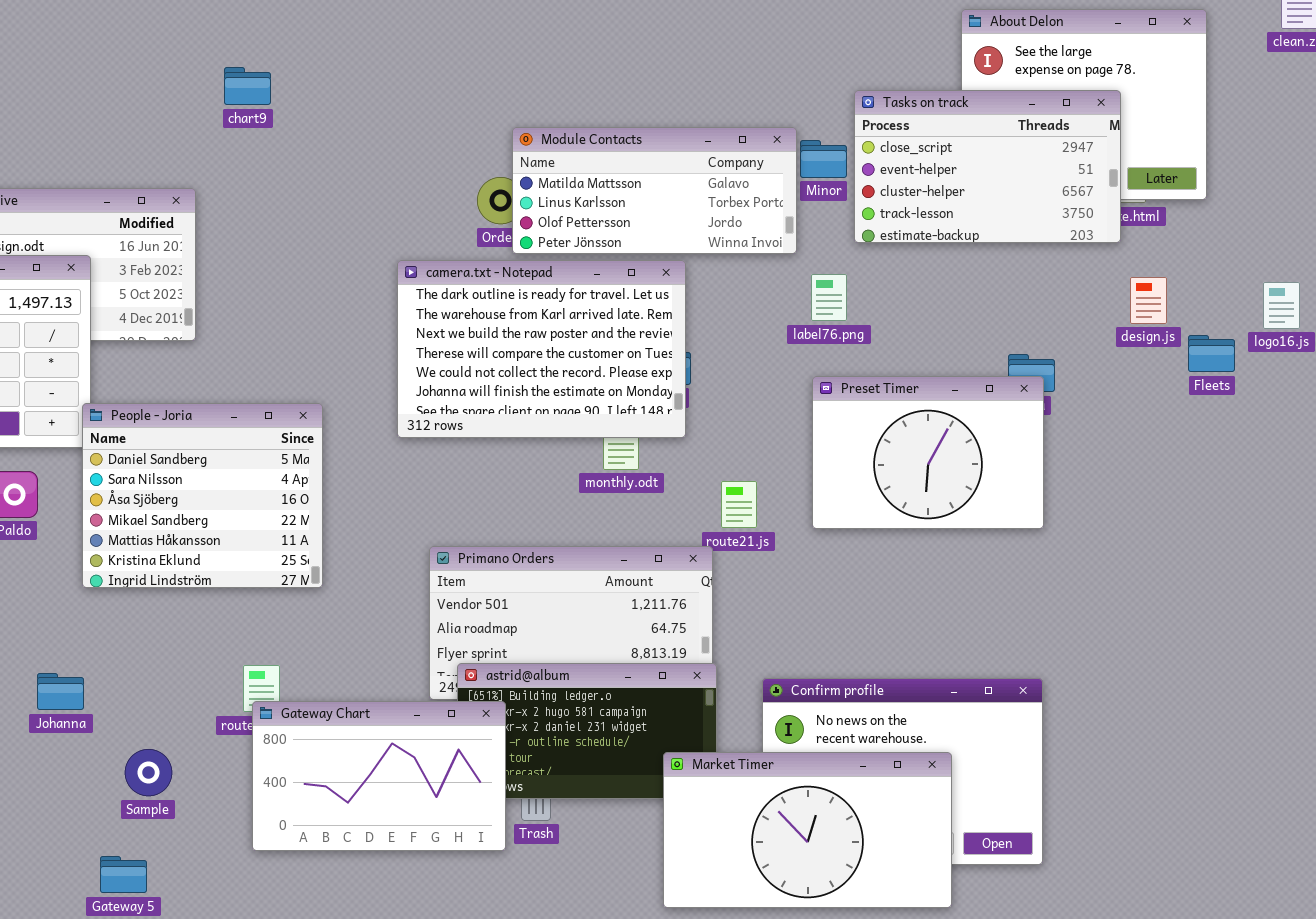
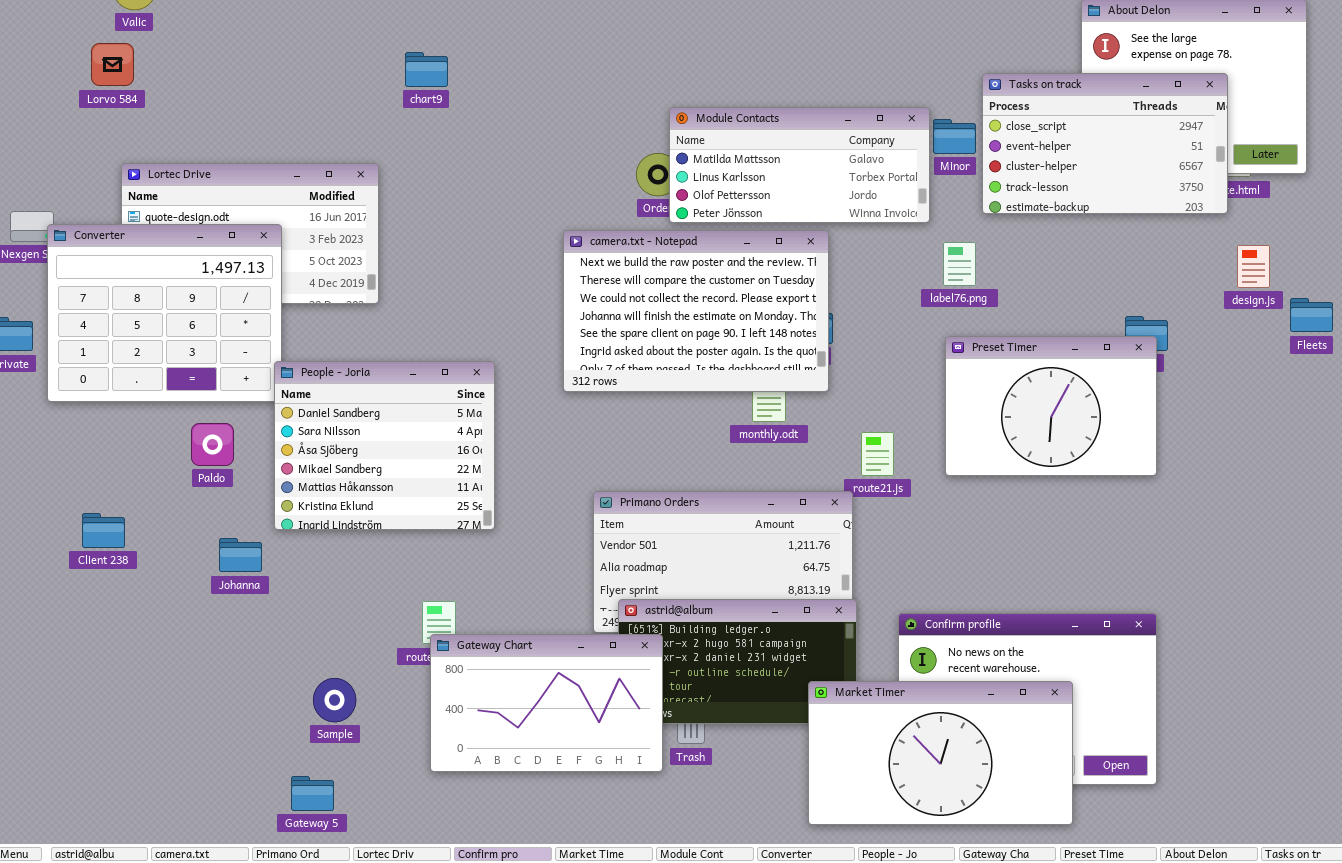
camera.txt - Notepad: [397,260,686,438] -> [563,230,829,392], scrolled down 2 rows
Johanna: [37,673,84,710] -> [219,538,262,572], moved

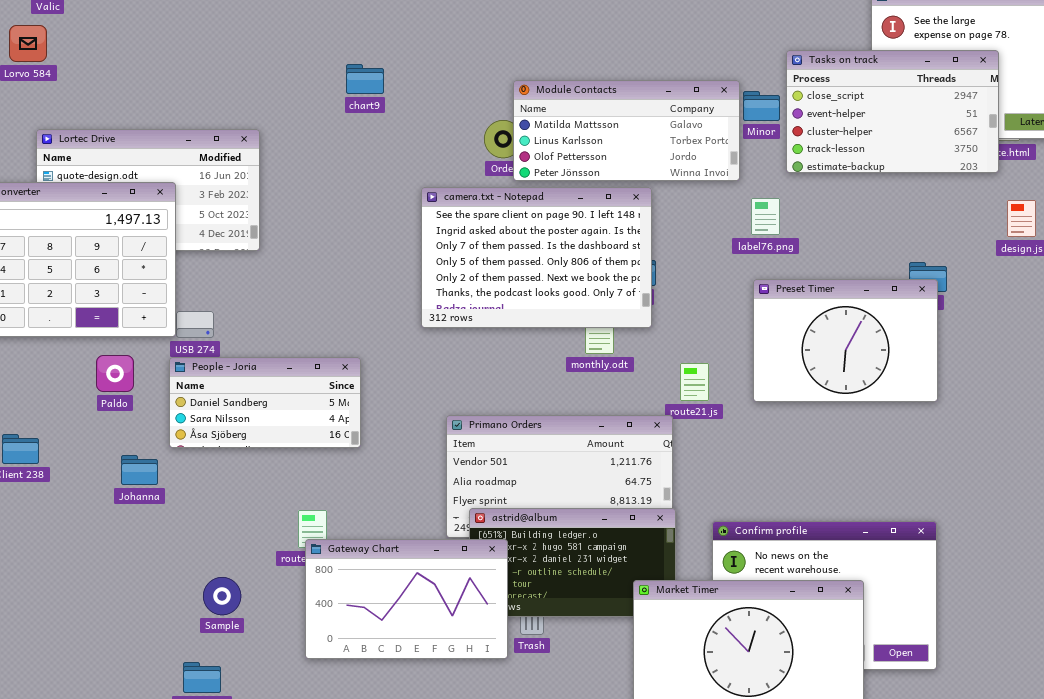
chart9: [405,52,448,87] -> [346,64,384,94], moved
camera.txt - Notepad: [563,230,829,392] -> [421,187,652,328], scrolled down 4 rows
People - Joria: [274,361,495,530] -> [169,357,361,448], resized

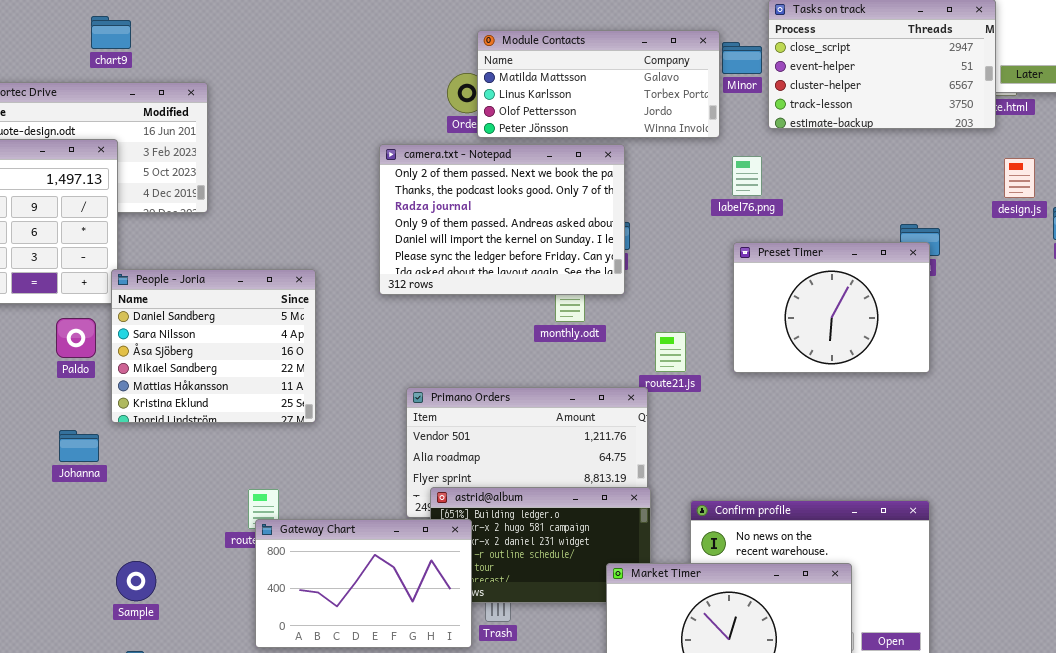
chart9: [346,64,384,94] -> [91,16,131,49], moved
camera.txt - Notepad: [421,187,652,328] -> [379,144,625,295], scrolled down 4 rows
Paldo: [96,355,134,392] -> [56,318,96,358], moved
People - Joria: [169,357,361,448] -> [111,269,316,423], resized
Sample: [203,577,241,615] -> [116,561,156,601], moved

